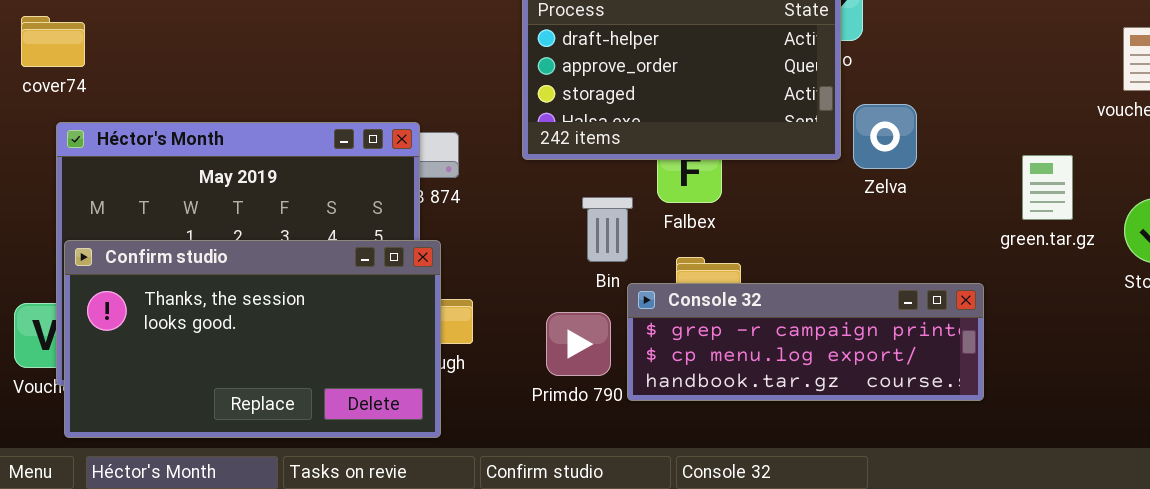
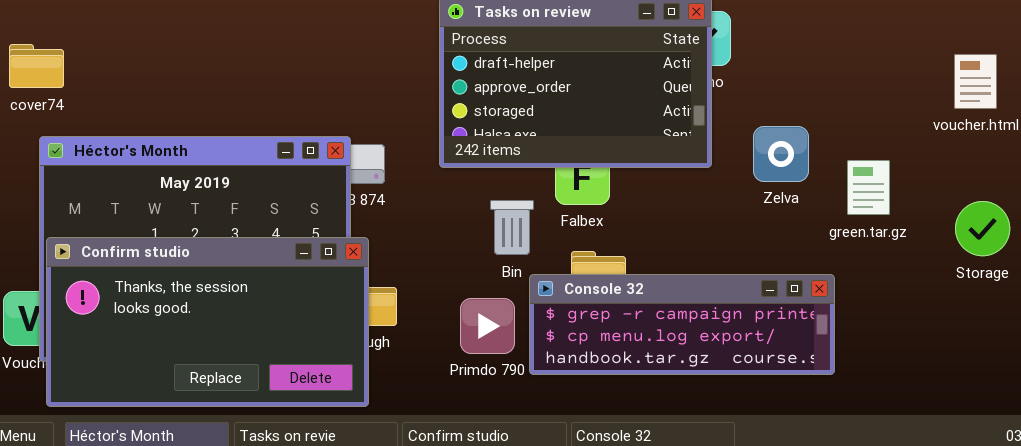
Zelva: [853,104,917,169] -> [753,126,809,182], moved
green.tar.gz: [1022,155,1073,220] -> [847,160,890,215], moved

